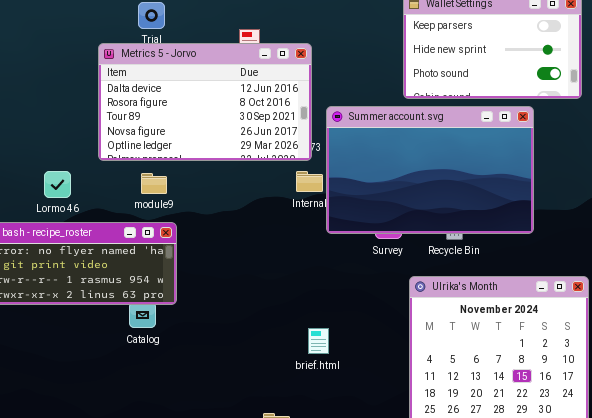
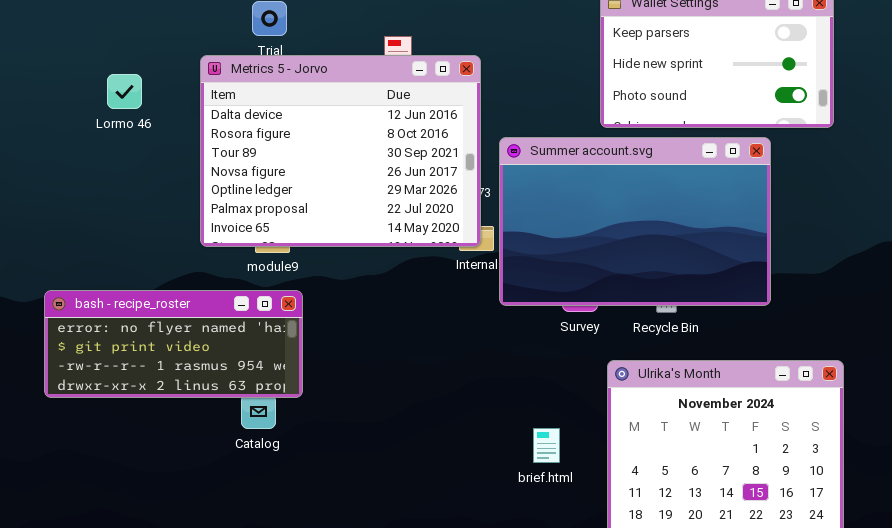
Metrics 5 - Jorvo: [98,43,312,161] -> [200,55,481,247], resized
Lormo 46: [44,171,71,198] -> [107,74,142,109], moved
brief.html: [308,328,329,354] -> [533,428,560,463], moved

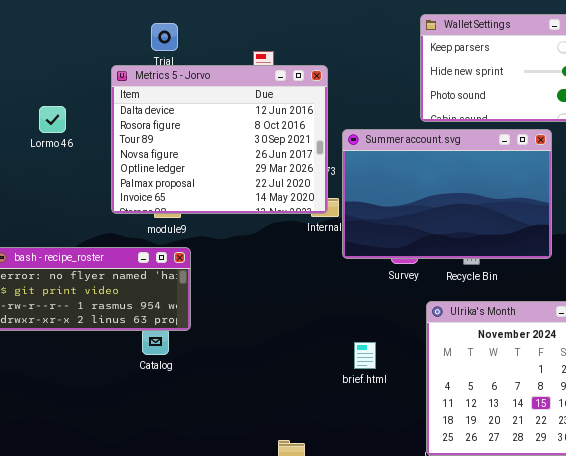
Lormo 46: [107,74,142,109] -> [39,106,66,133], moved
brief.html: [533,428,560,463] -> [354,342,376,369], moved

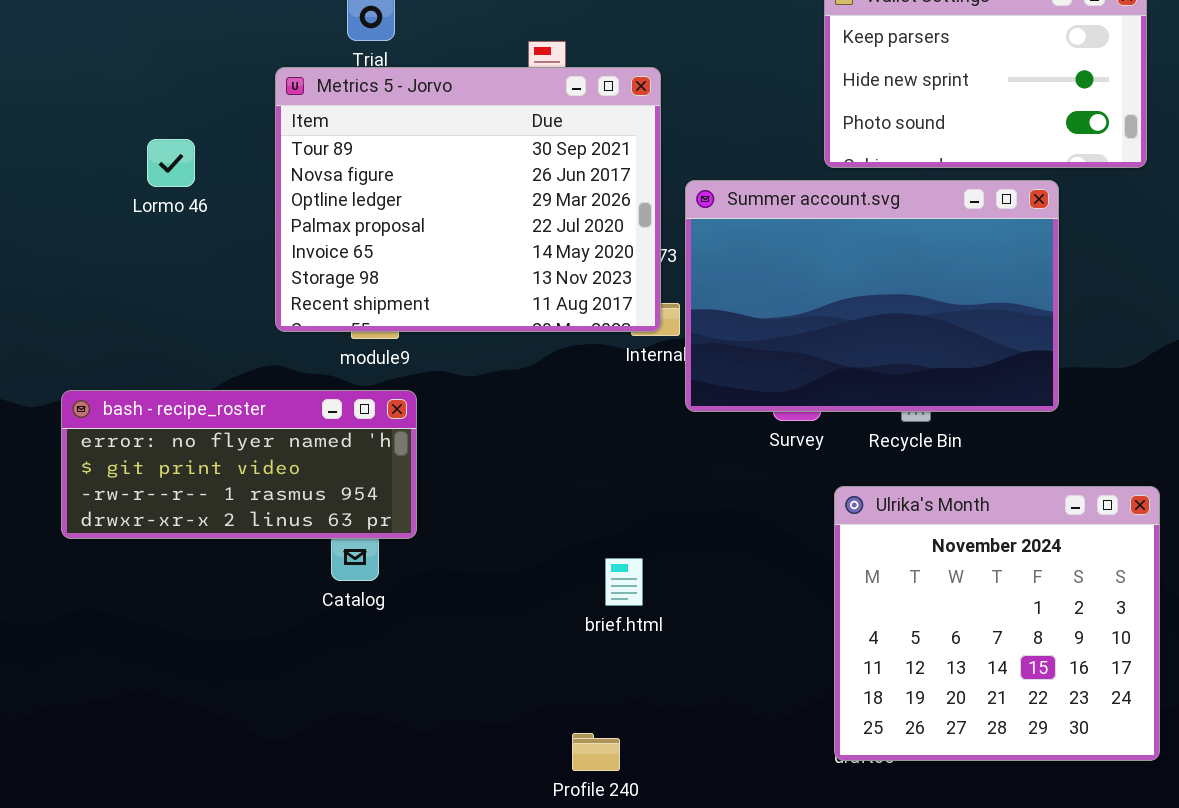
Metrics 5 - Jorvo: [111,65,328,214] -> [275,67,661,332], scrolled down 2 rows
brief.html: [354,342,376,369] -> [605,558,643,606], moved

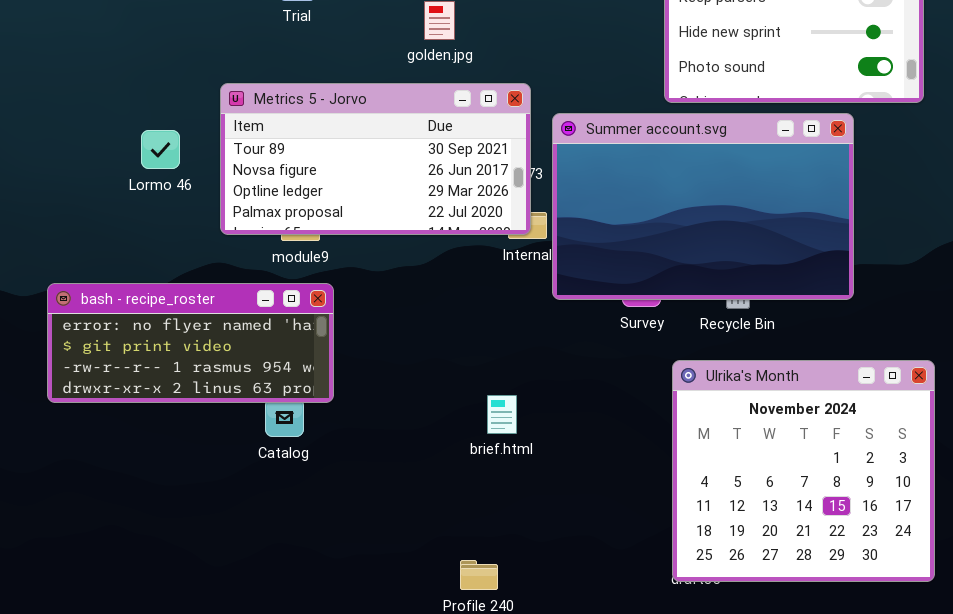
Metrics 5 - Jorvo: [275,67,661,332] -> [220,83,531,235], resized
Lormo 46: [147,139,195,187] -> [141,130,180,169], moved
brief.html: [605,558,643,606] -> [487,395,517,434], moved

